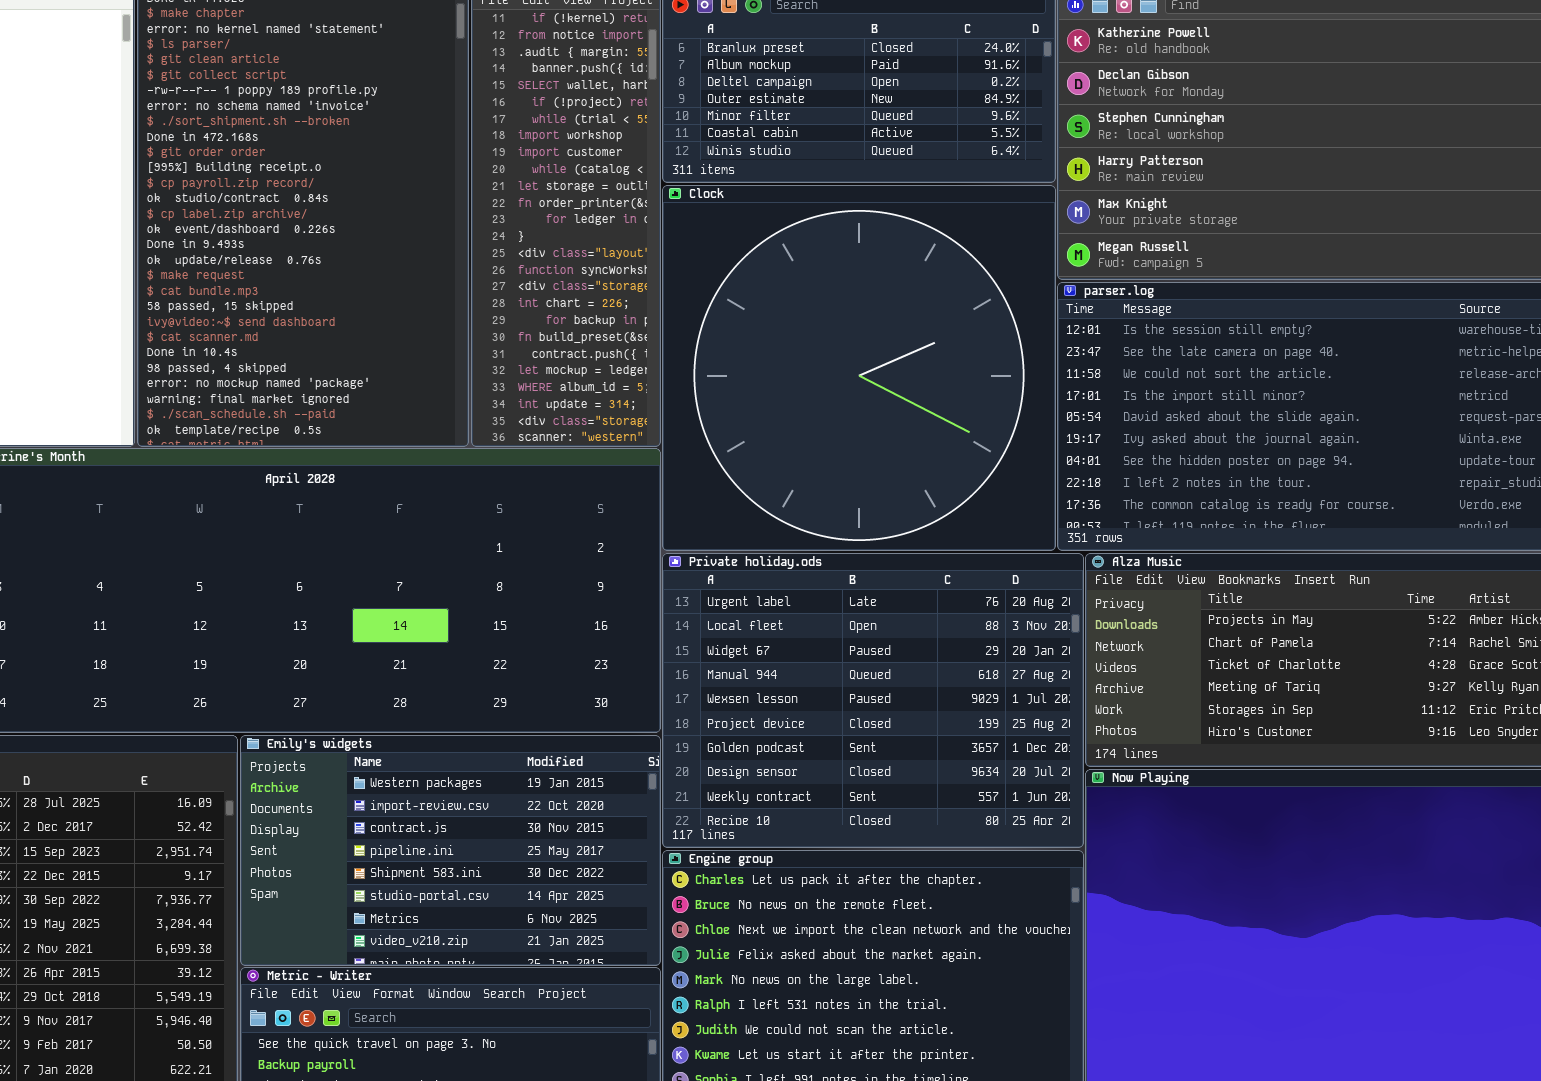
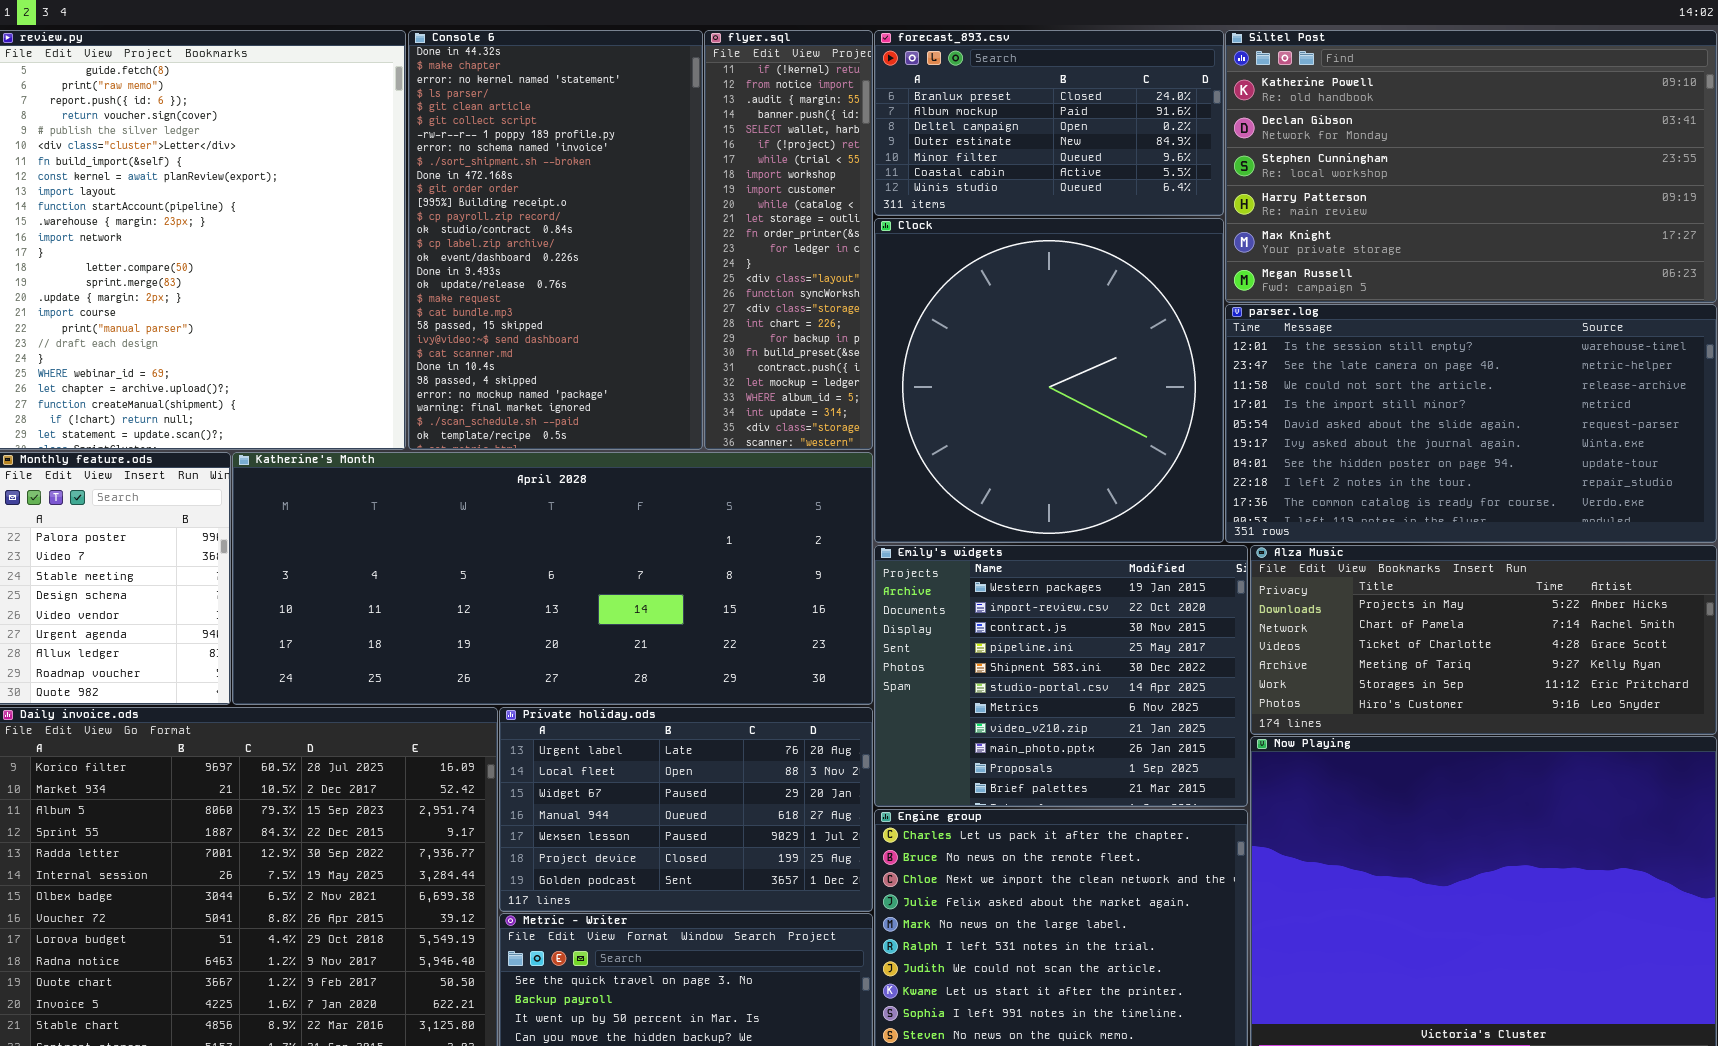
Private holiday.ods: [662,553,1084,848] -> [499,707,873,912], moved, resized
Emily's widgets: [240,735,661,966] -> [874,545,1248,807], moved, resized

